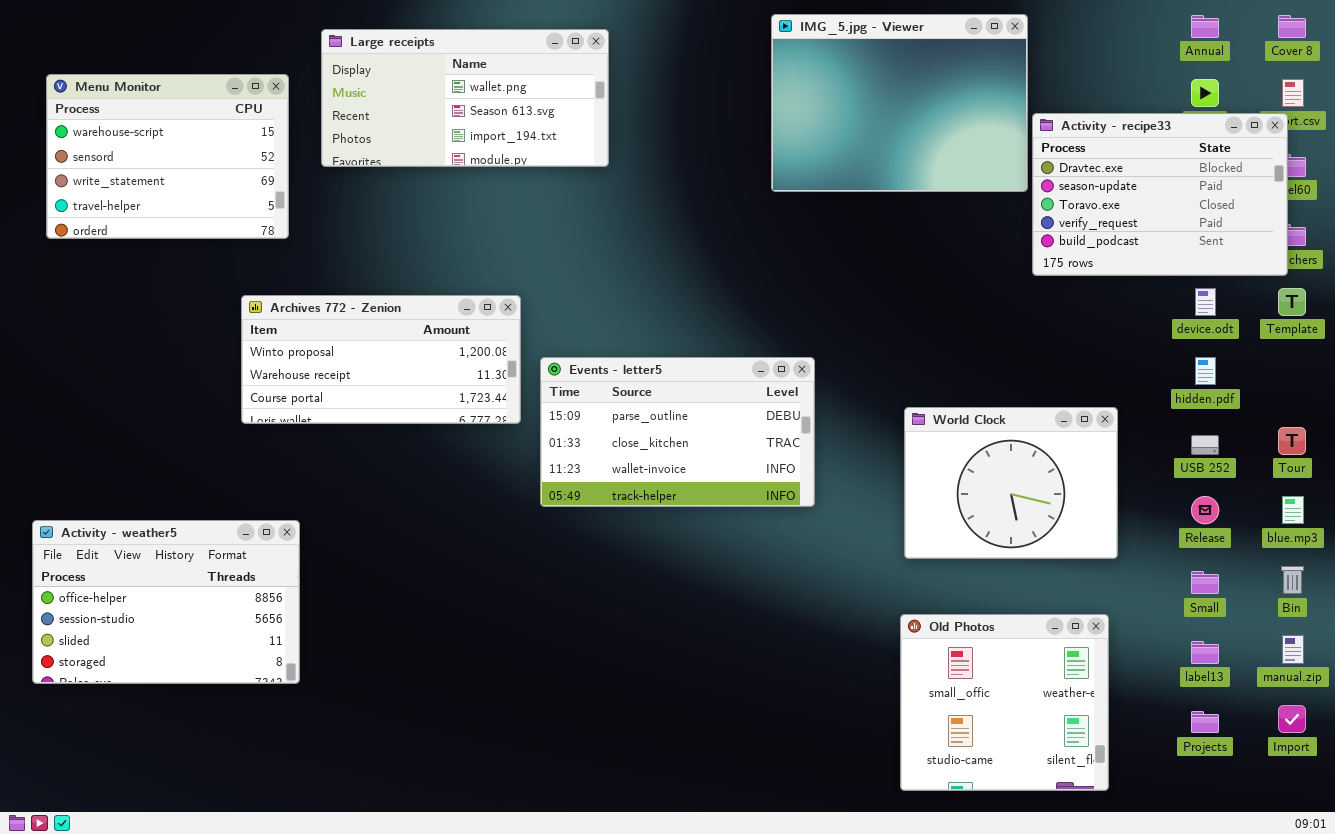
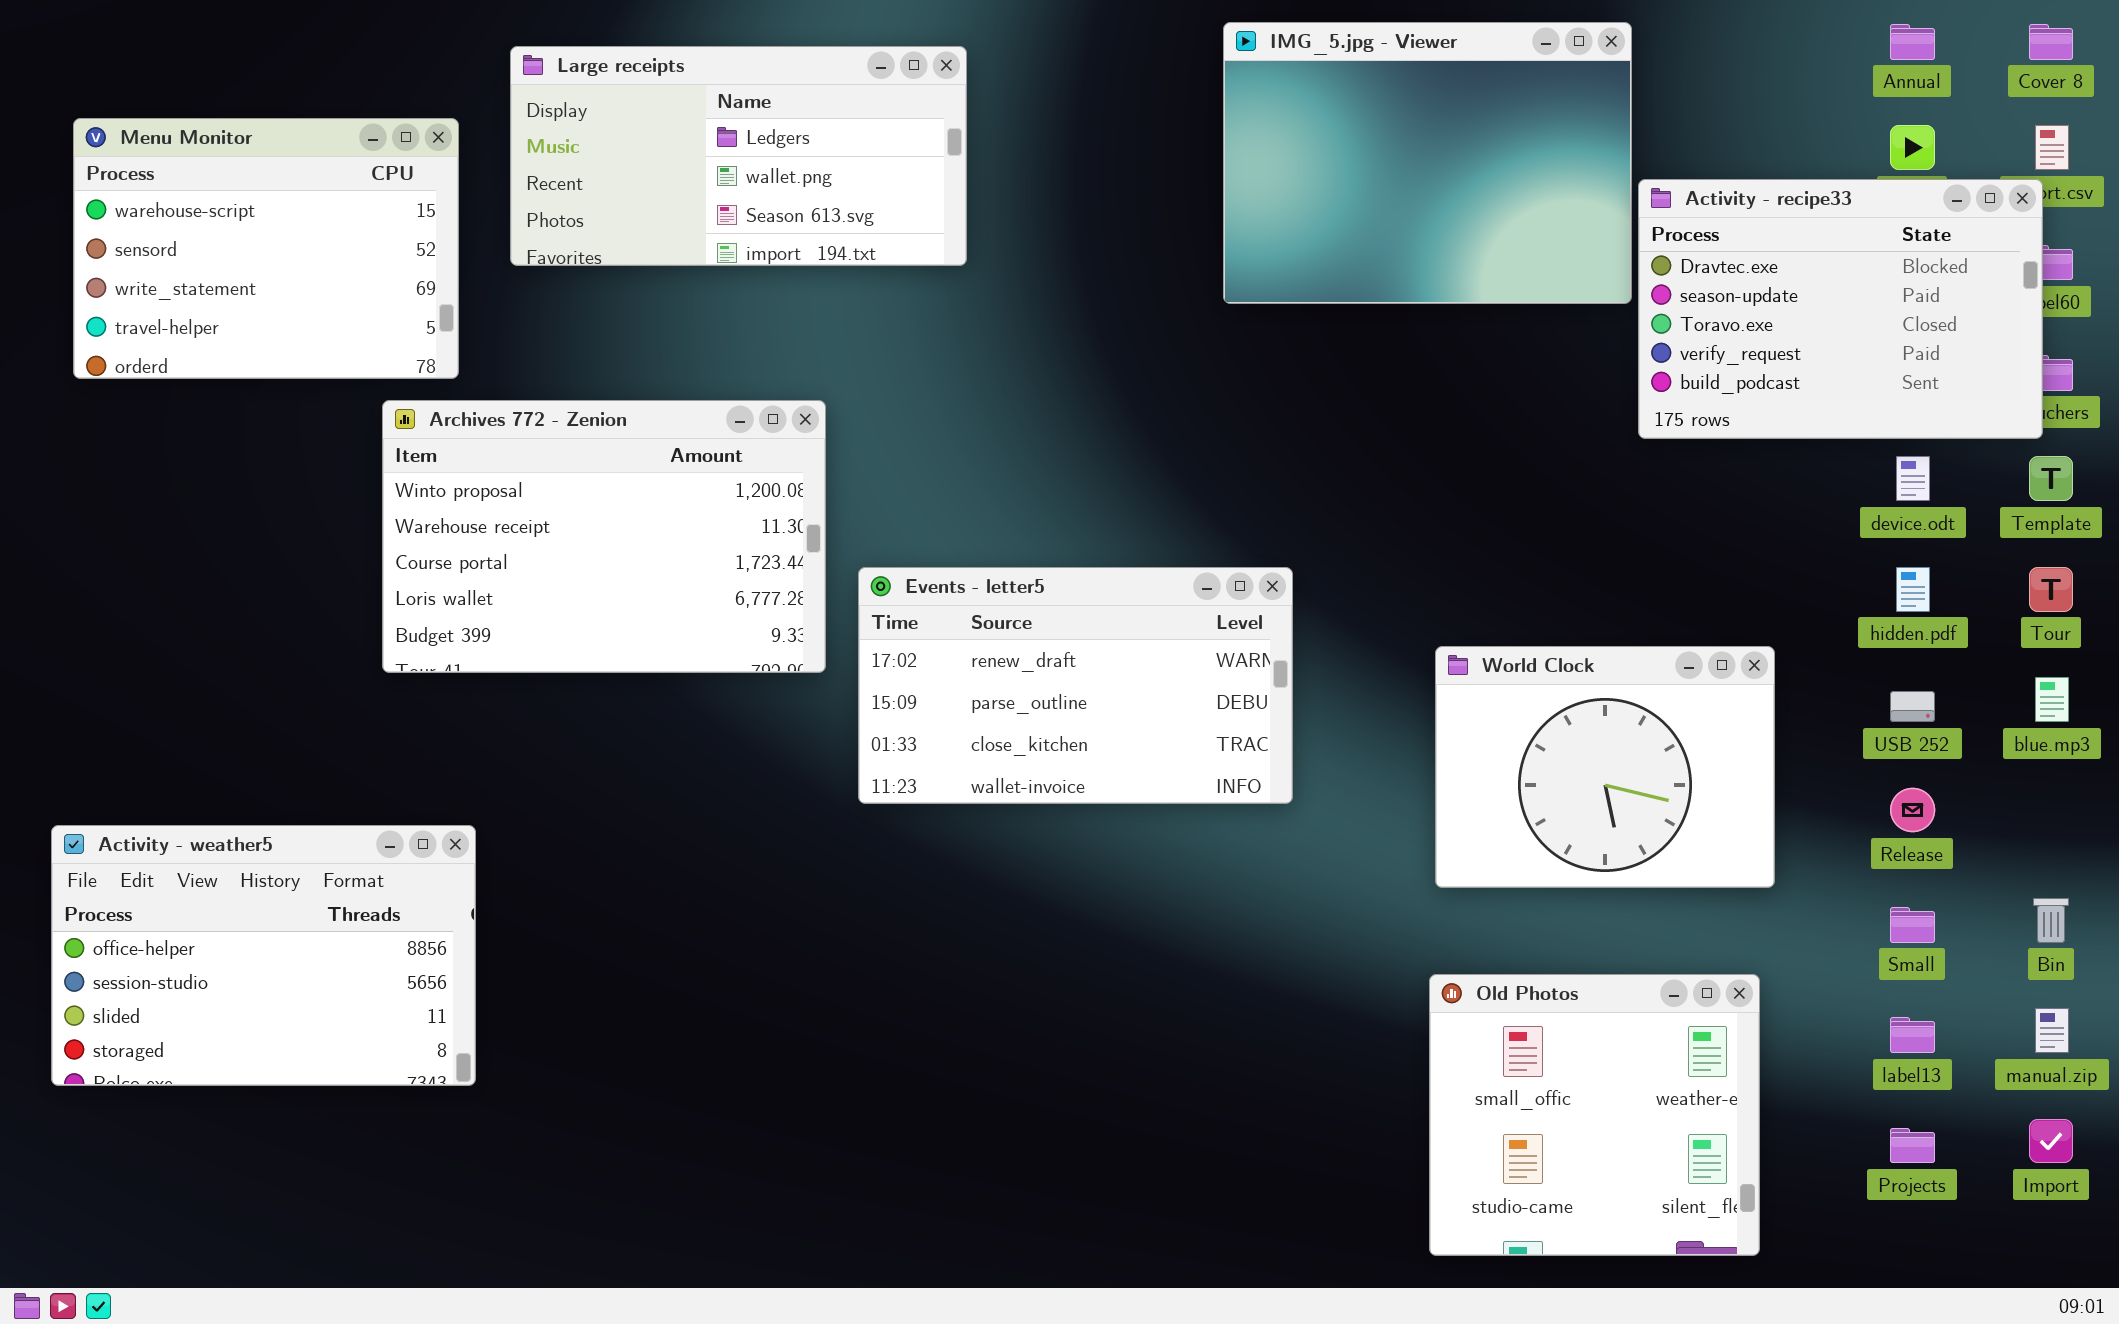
Large receipts: [321,29,609,167] -> [510,46,967,266], scrolled up 1 row
Archives 772 - Zenion: [241,295,521,424] -> [382,400,826,673], resized
Events - letter5: [540,357,815,507] -> [858,567,1293,804], scrolled up 1 row
Tour: [1278,427,1306,455] -> [2029,567,2073,612], moved
blue.mp3: [1282,496,1304,524] -> [2035,677,2069,722], moved

